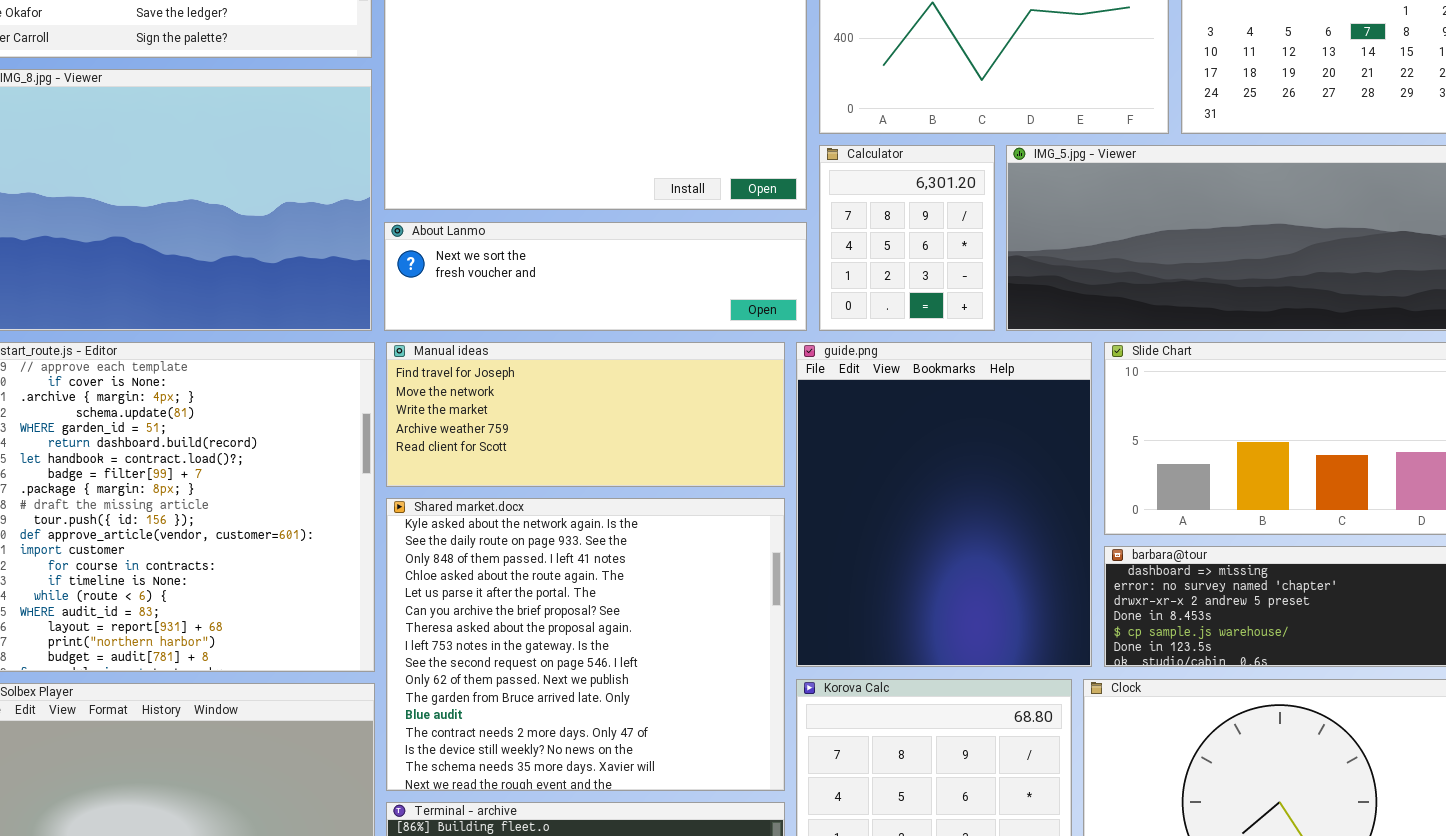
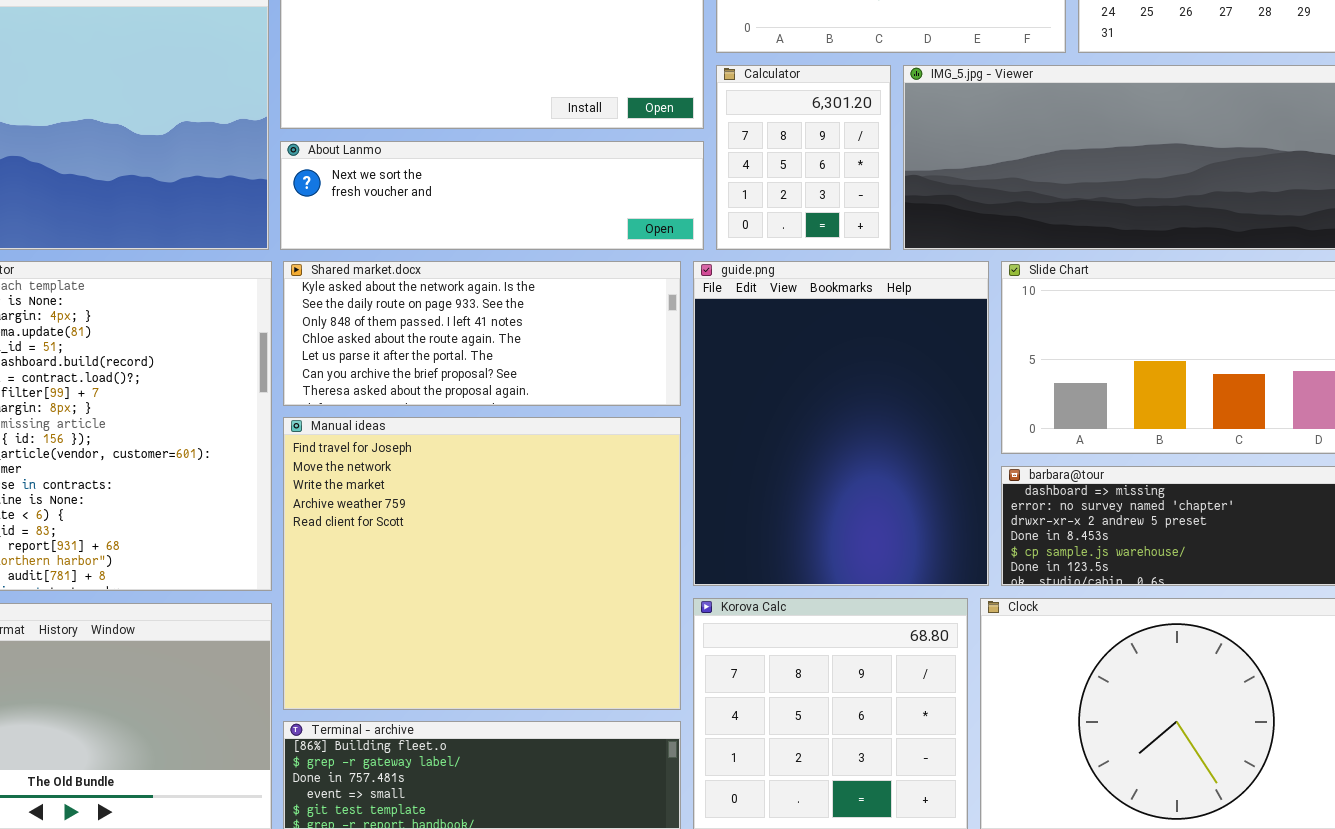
Manual ideas: [386,342,785,487] -> [283,417,681,710], moved, resized
Shared market.docx: [386,498,785,791] -> [283,261,681,406], moved, resized

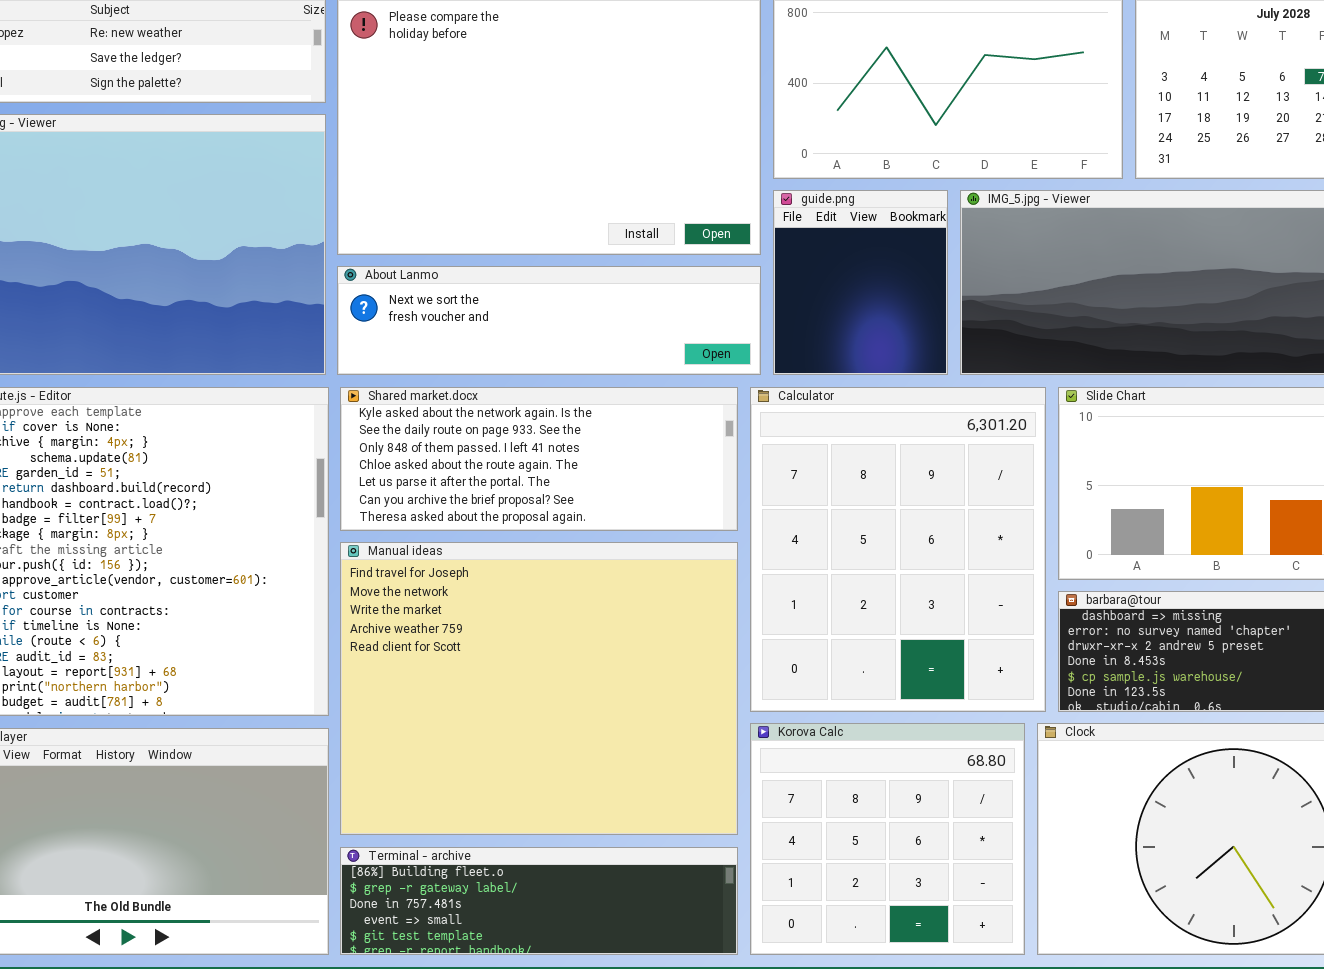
Calculator: [716,65,891,250] -> [750,387,1046,712], moved, resized
guide.png: [693,261,989,586] -> [773,190,948,375], moved, resized

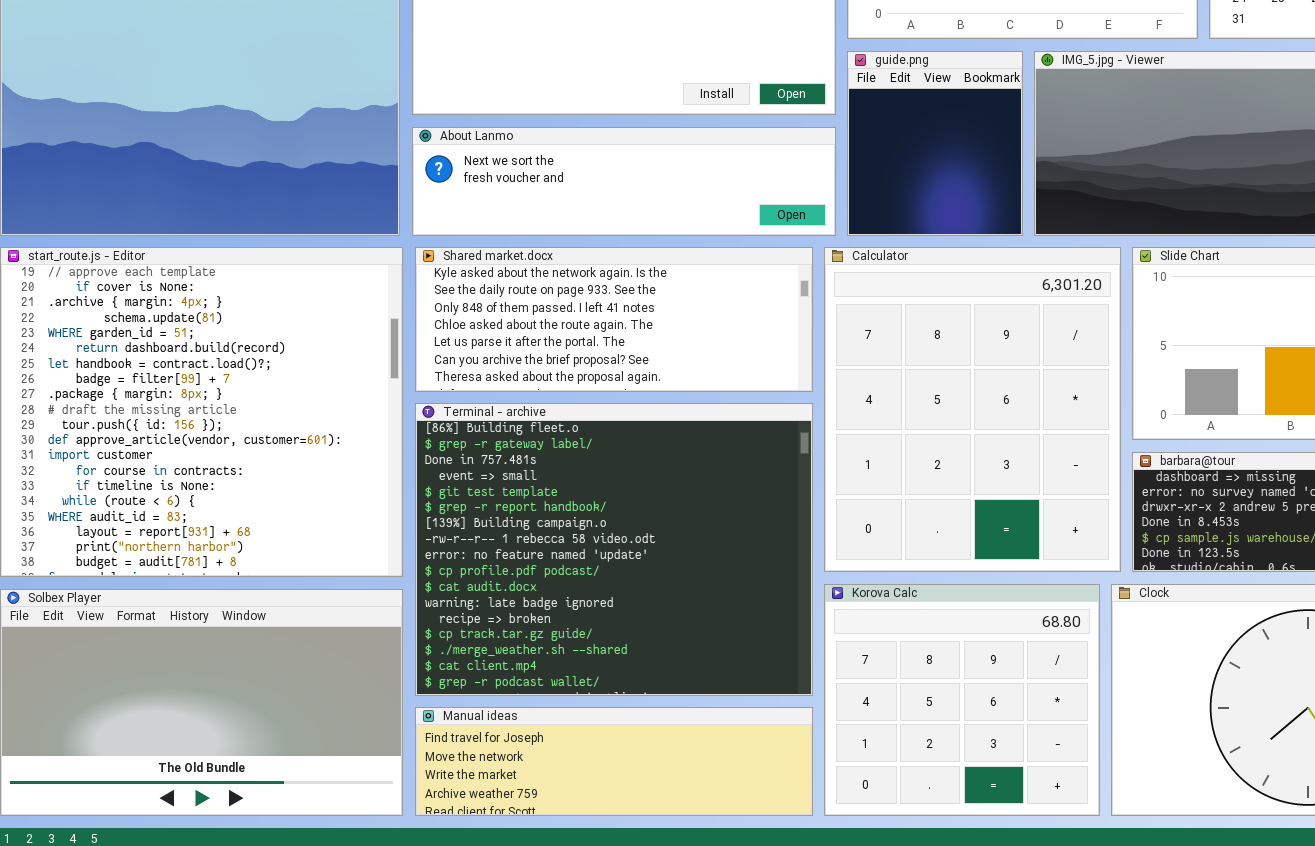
Manual ideas: [340,542,738,835] -> [415,707,813,816], moved, resized
Terminal - archive: [340,847,738,955] -> [415,403,813,696], moved, resized

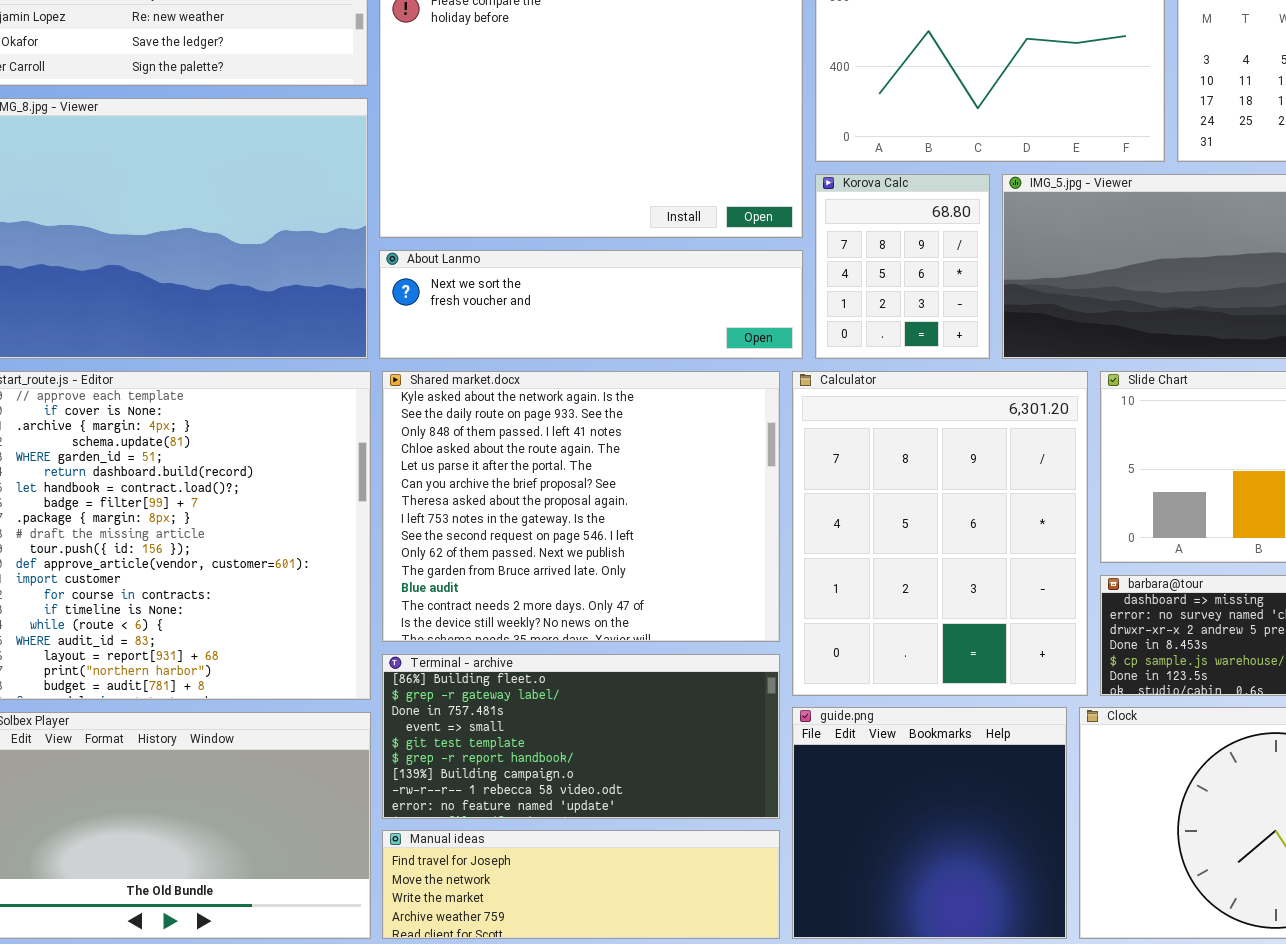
guide.png: [847,51,1023,236] -> [792,707,1067,939], moved, resized
Shared market.docx: [415,247,813,392] -> [382,371,780,642], resized
Terminal - archive: [415,403,813,696] -> [382,654,780,819], resized
Korova Calc: [824,584,1100,816] -> [815,174,990,359], moved, resized

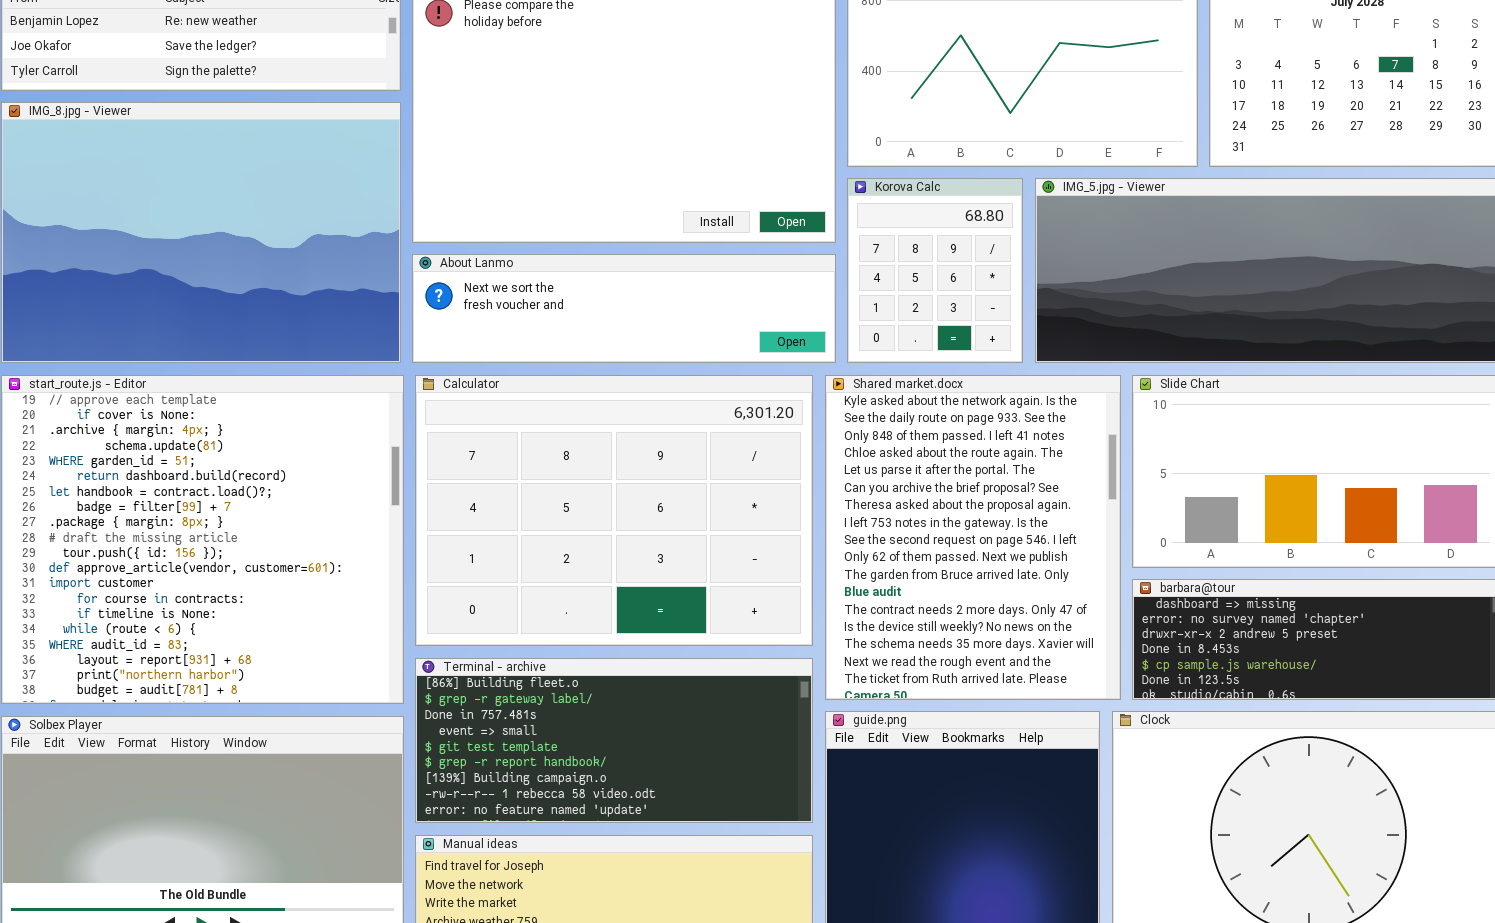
Shared market.docx: [382,371,780,642] -> [825,375,1121,700], moved, resized
Calculator: [792,371,1088,696] -> [415,375,813,646], moved, resized

